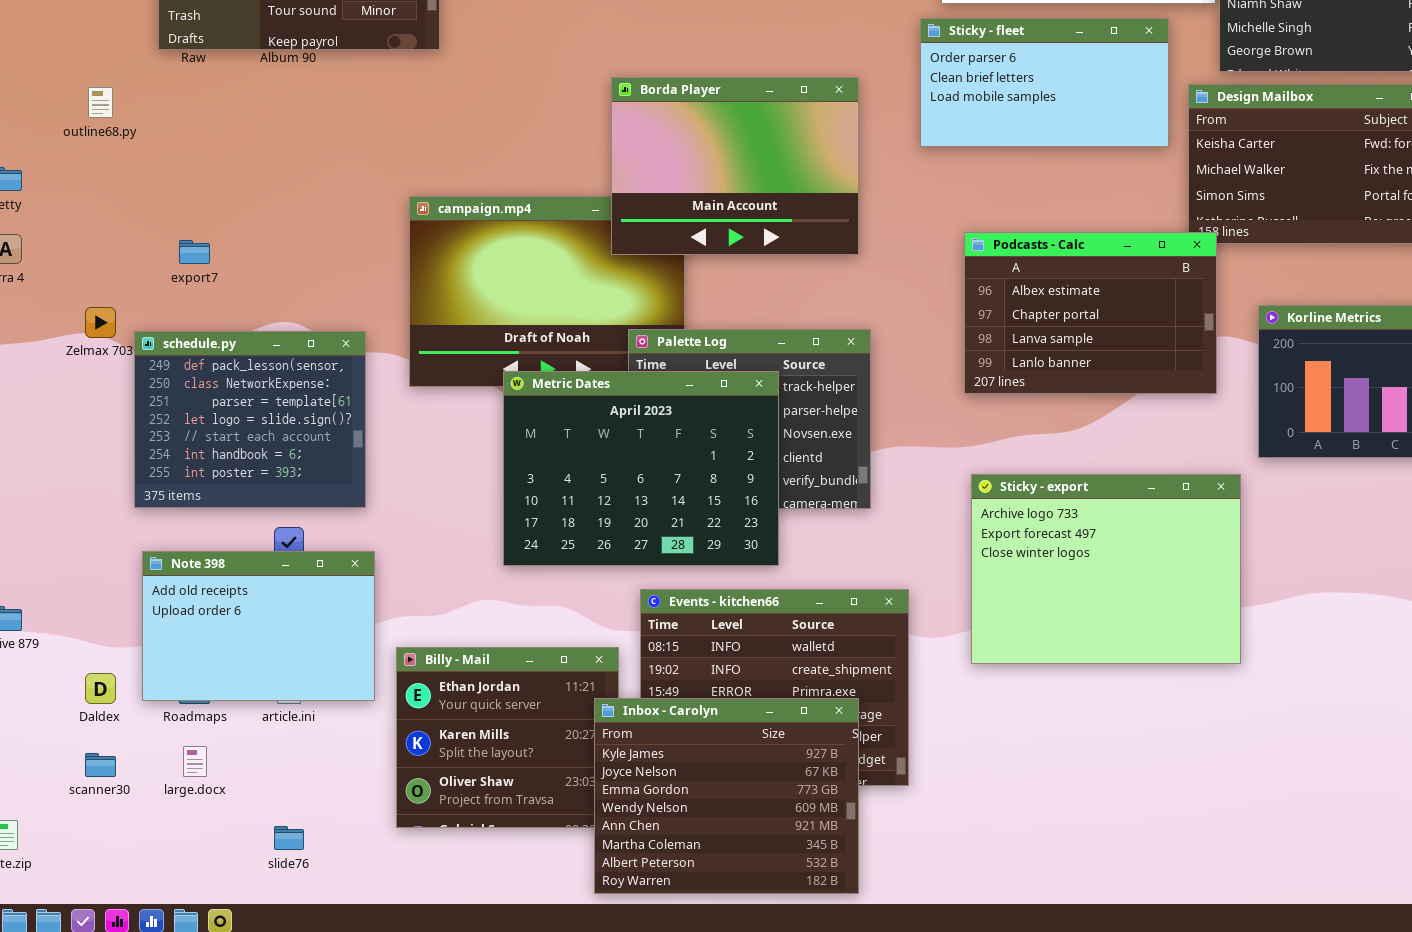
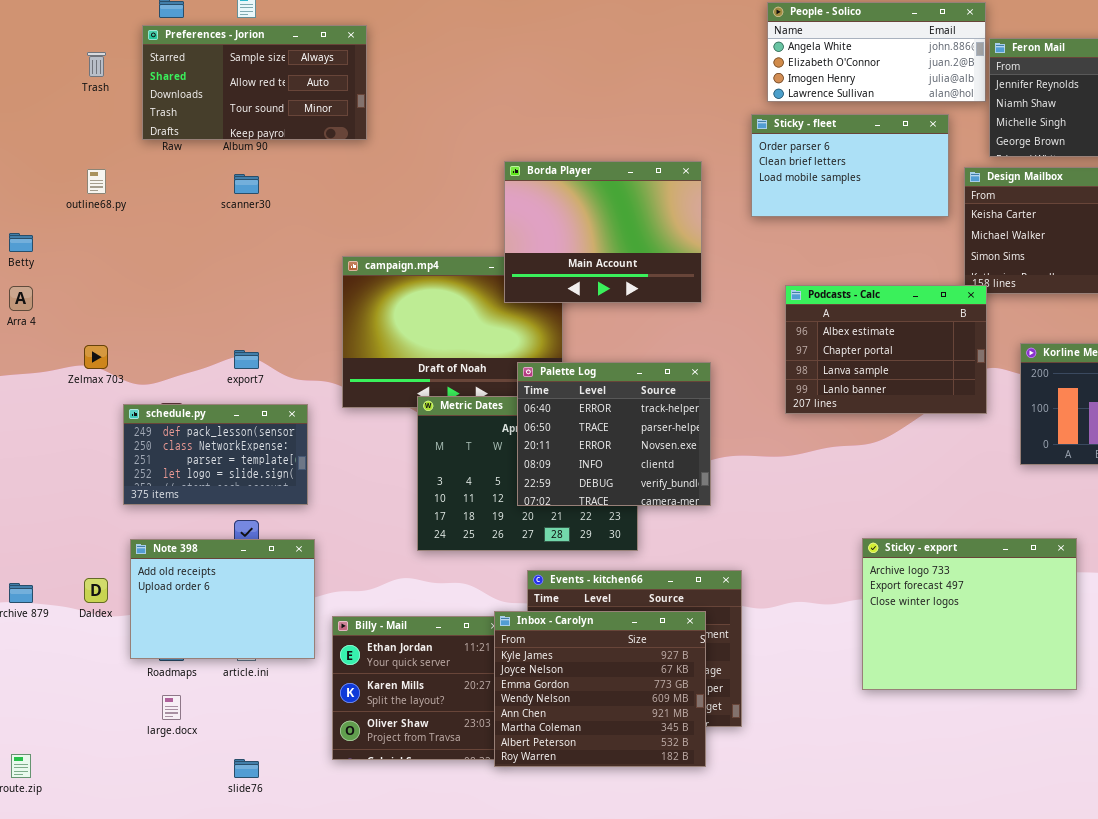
export7: [179,240,210,264] -> [234,350,259,369], moved
Palette Log: [628,329,871,509] -> [517,362,711,506], raised
schedule.py: [134,331,366,508] -> [123,404,308,505], resized
Sticky - export: [971,474,1241,664] -> [862,538,1077,690], moved
Daldex: [85,673,116,704] -> [84,578,108,603], moved
Inbox - Carolyn: [594,698,859,894] -> [494,611,706,767], moved
scanner30: [85,753,116,777] -> [234,174,259,194], moved

